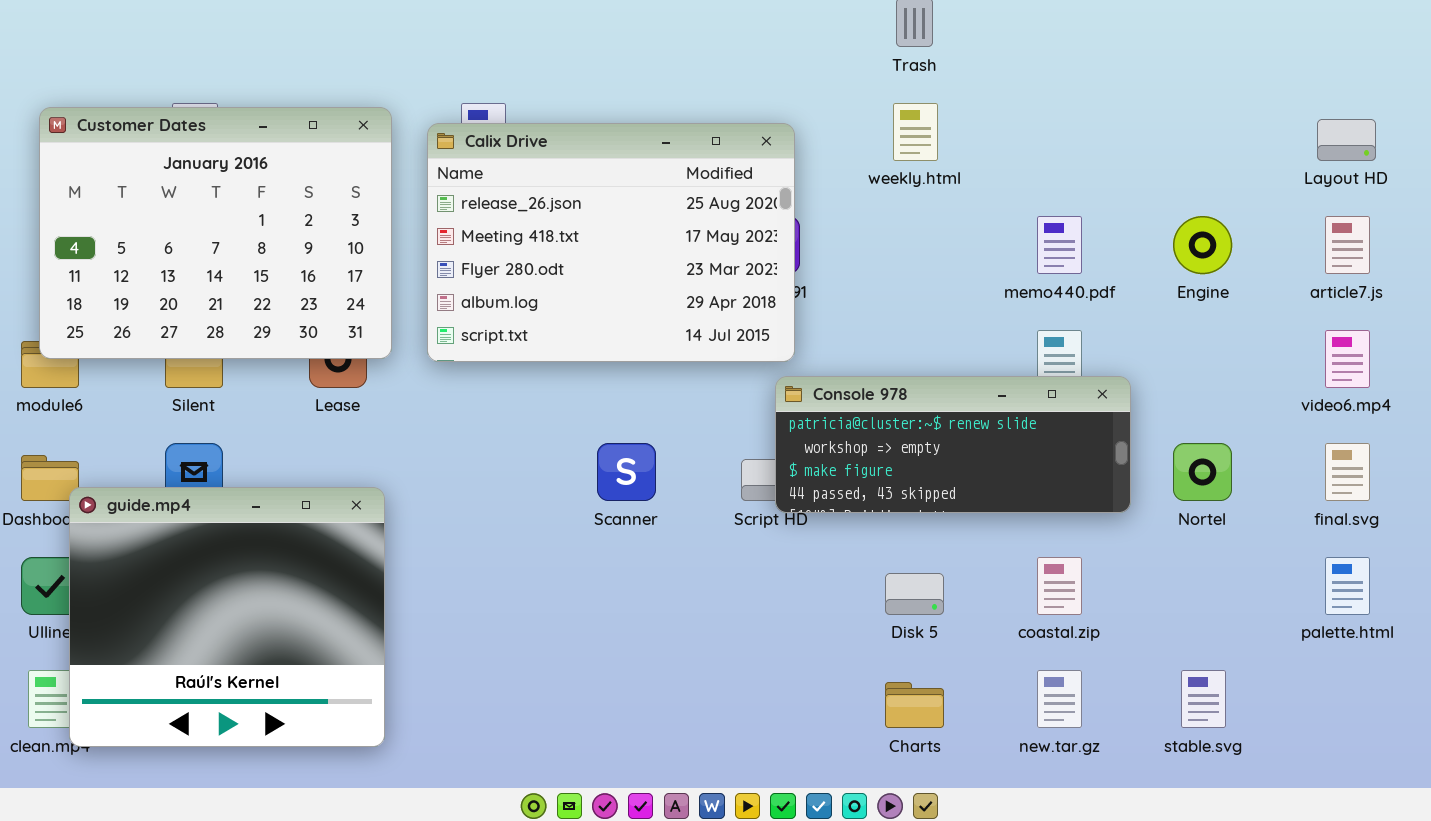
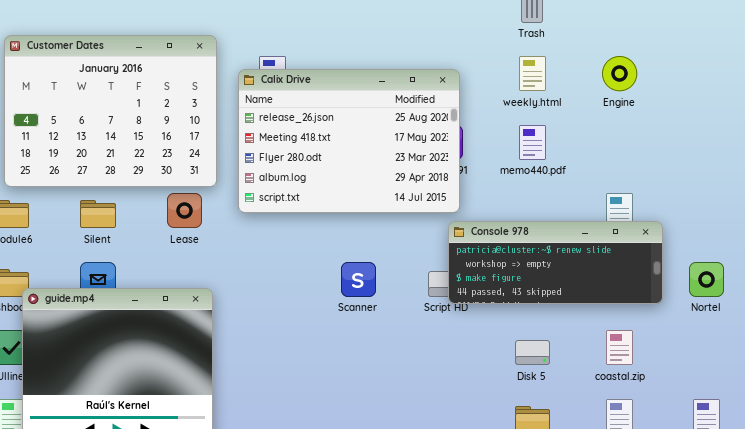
Customer Dates: [39,107,392,359] -> [4,35,217,187], moved
memo440.pdf: [1037,216,1082,274] -> [519,125,546,160], moved
Engine: [1173,216,1232,274] -> [602,56,637,91], moved

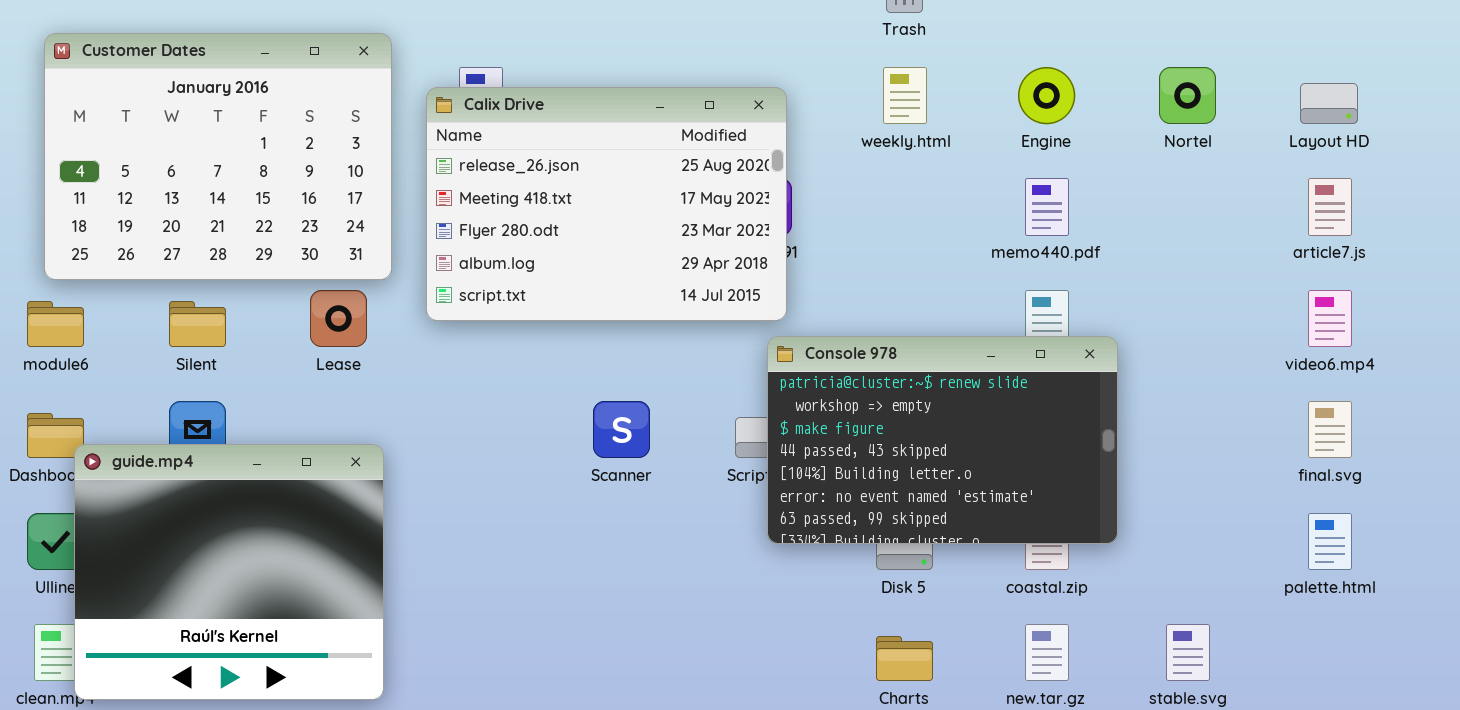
memo440.pdf: [519,125,546,160] -> [1025,178,1069,236], moved
Console 978: [448,221,663,304] -> [767,336,1118,544], resized
Nortel: [689,262,724,297] -> [1159,67,1216,124], moved

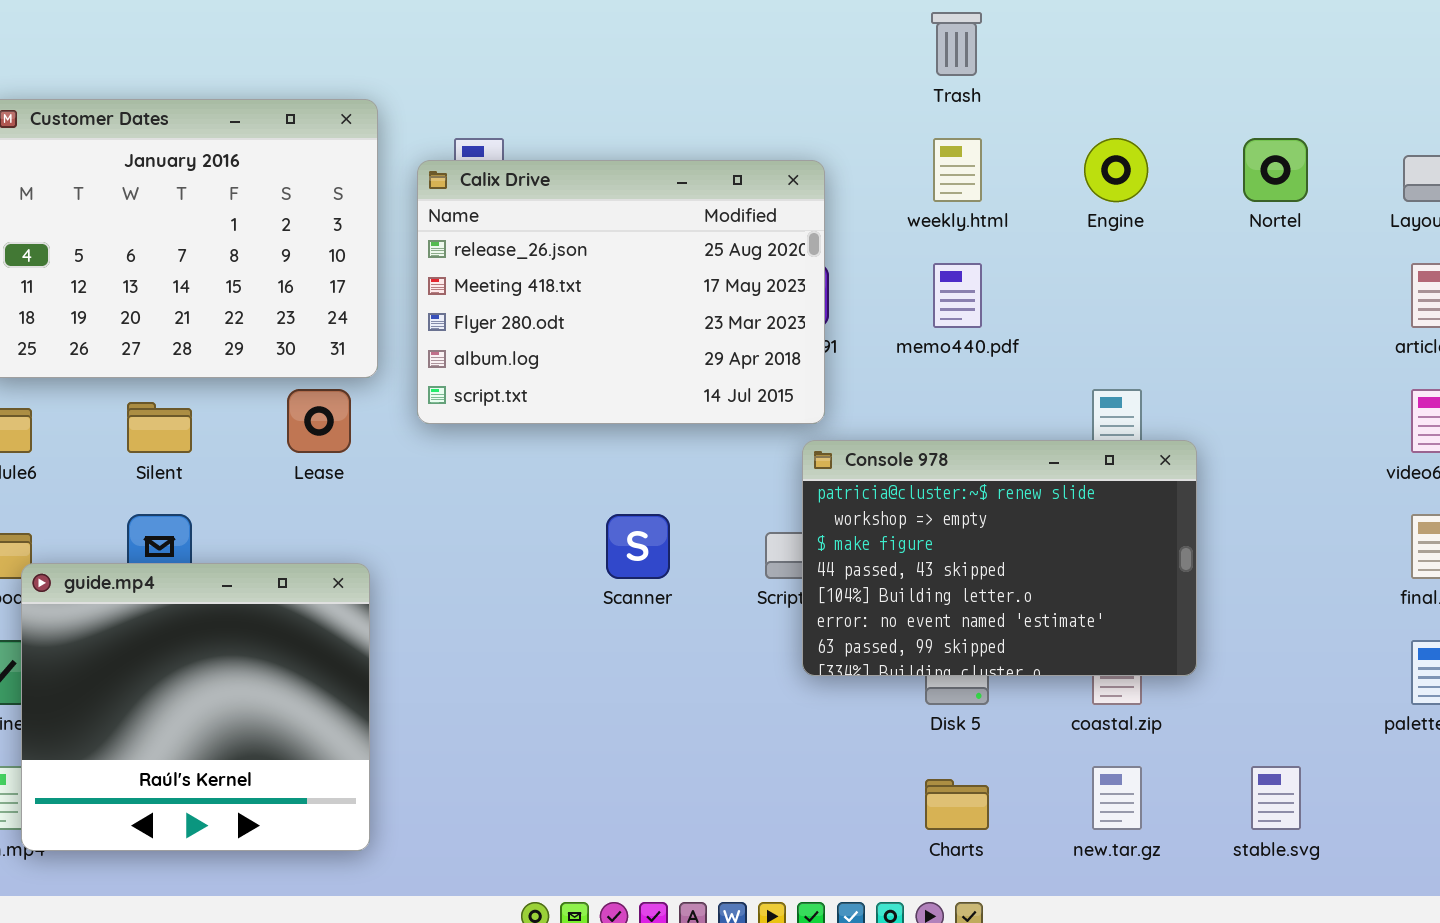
memo440.pdf: [1025,178,1069,236] -> [933,263,982,328], moved

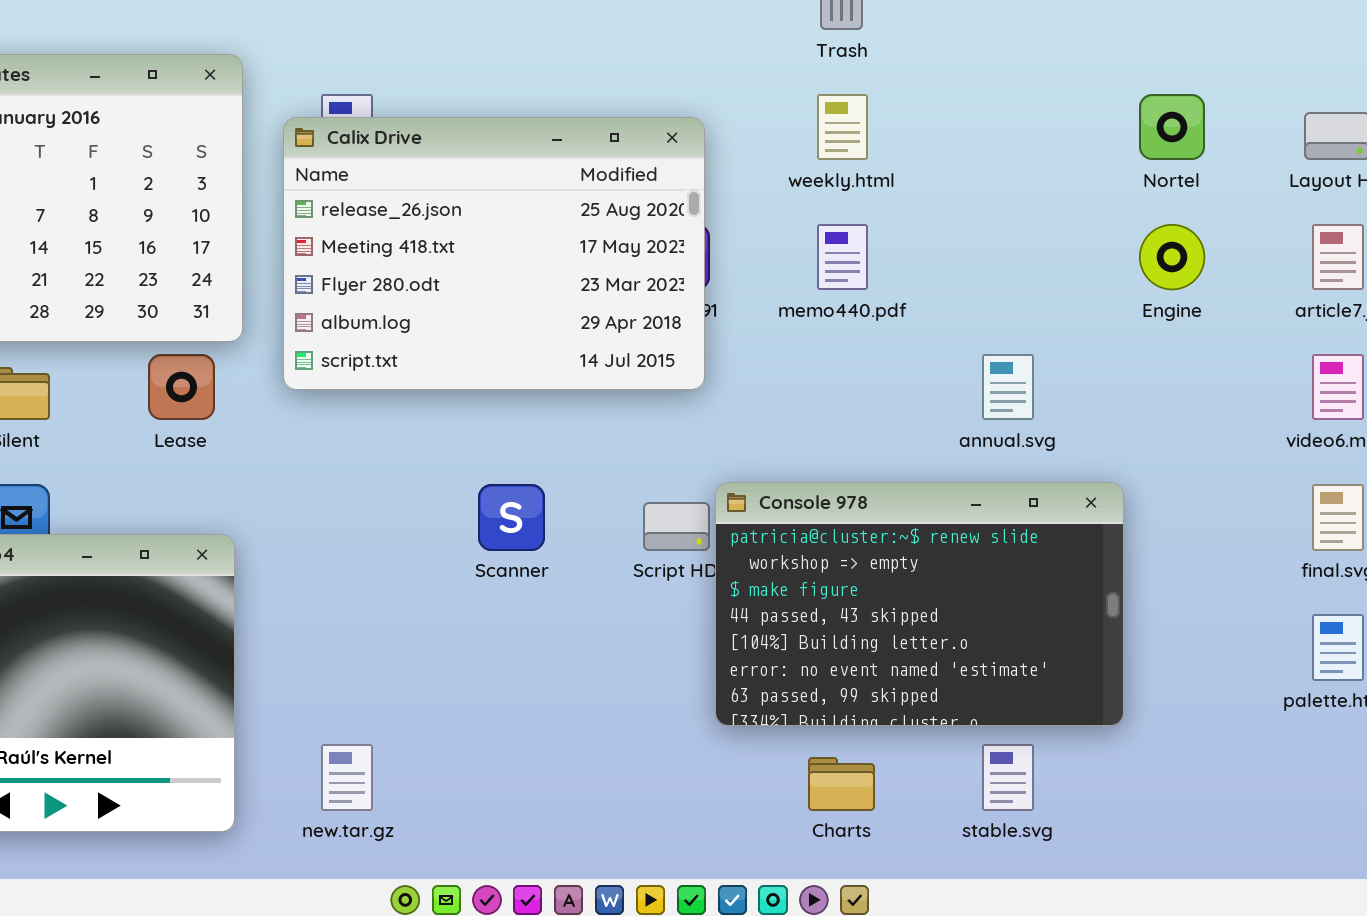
Engine: [1084,138,1148,202] -> [1139,224,1205,290], moved
Console 978: [802,440,1197,676] -> [715,482,1124,726], moved
new.tar.gz: [1092,766,1142,830] -> [321,744,373,811], moved
stable.svg: [1251,766,1301,830] -> [982,744,1034,811], moved

